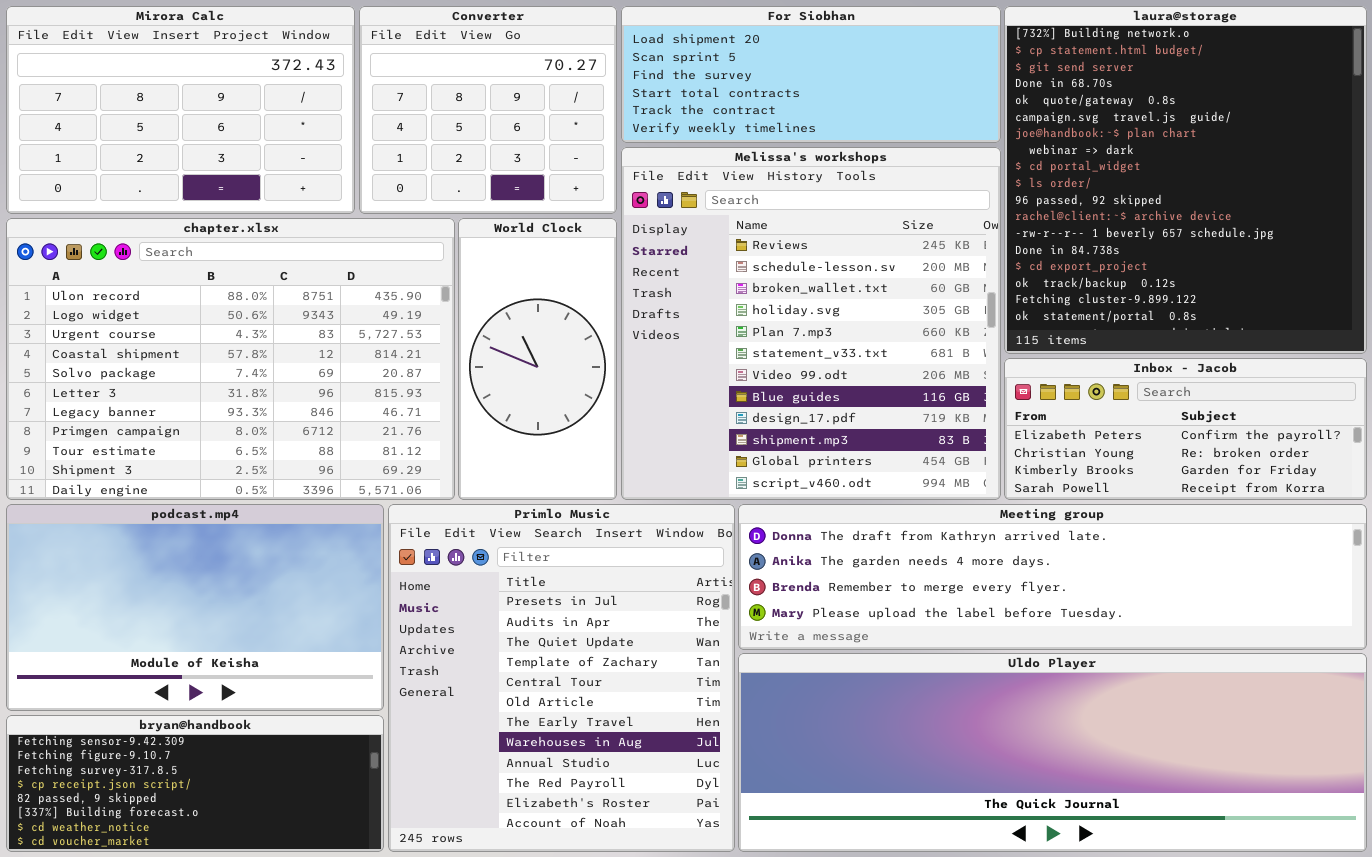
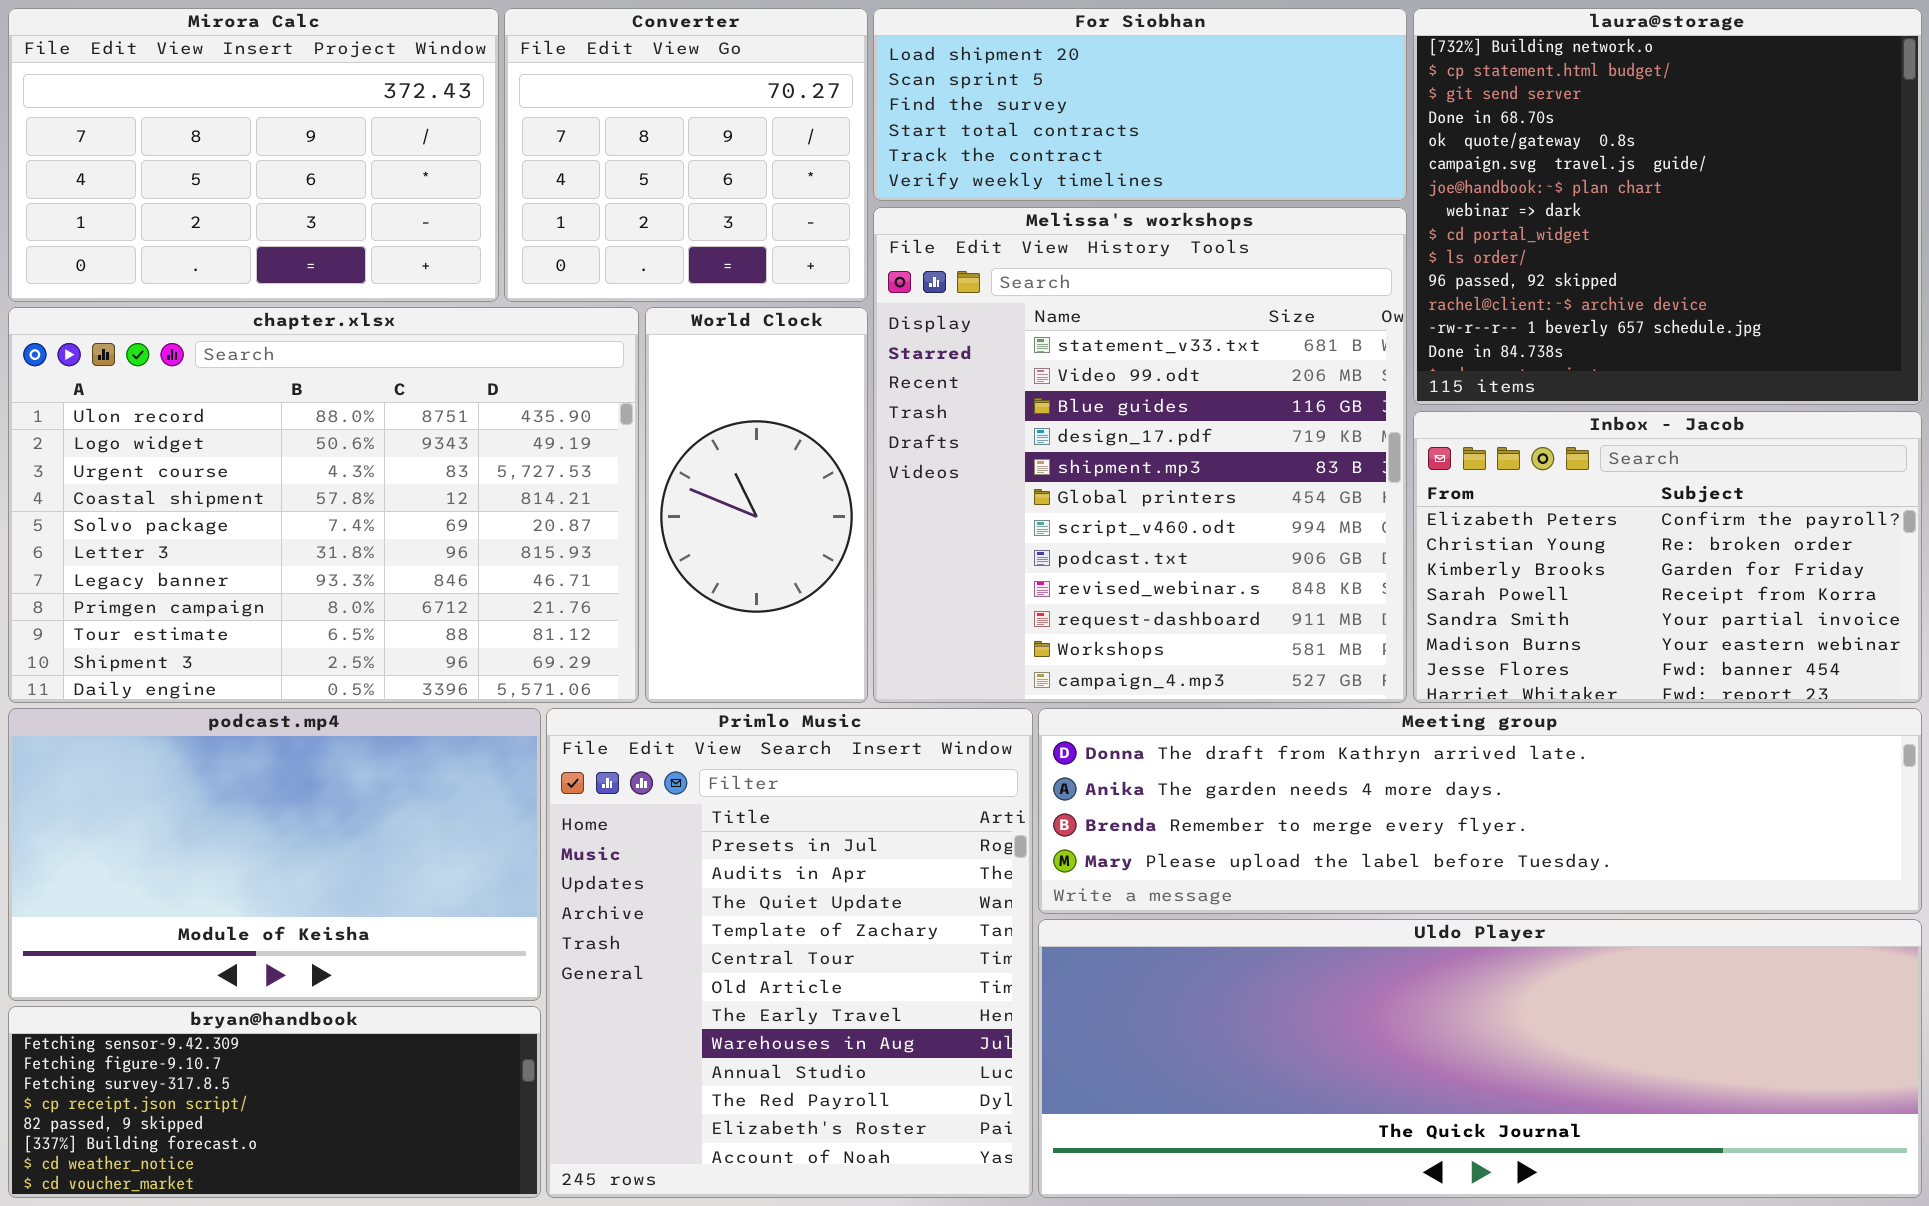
laura@storage: [1004,6,1367,354] -> [1413,8,1922,405], resized
Melissa's workshops: [621,147,1001,500] -> [873,207,1407,703], scrolled down 5 rows
Inbox - Jacob: [1004,358,1367,500] -> [1413,411,1922,703], resized

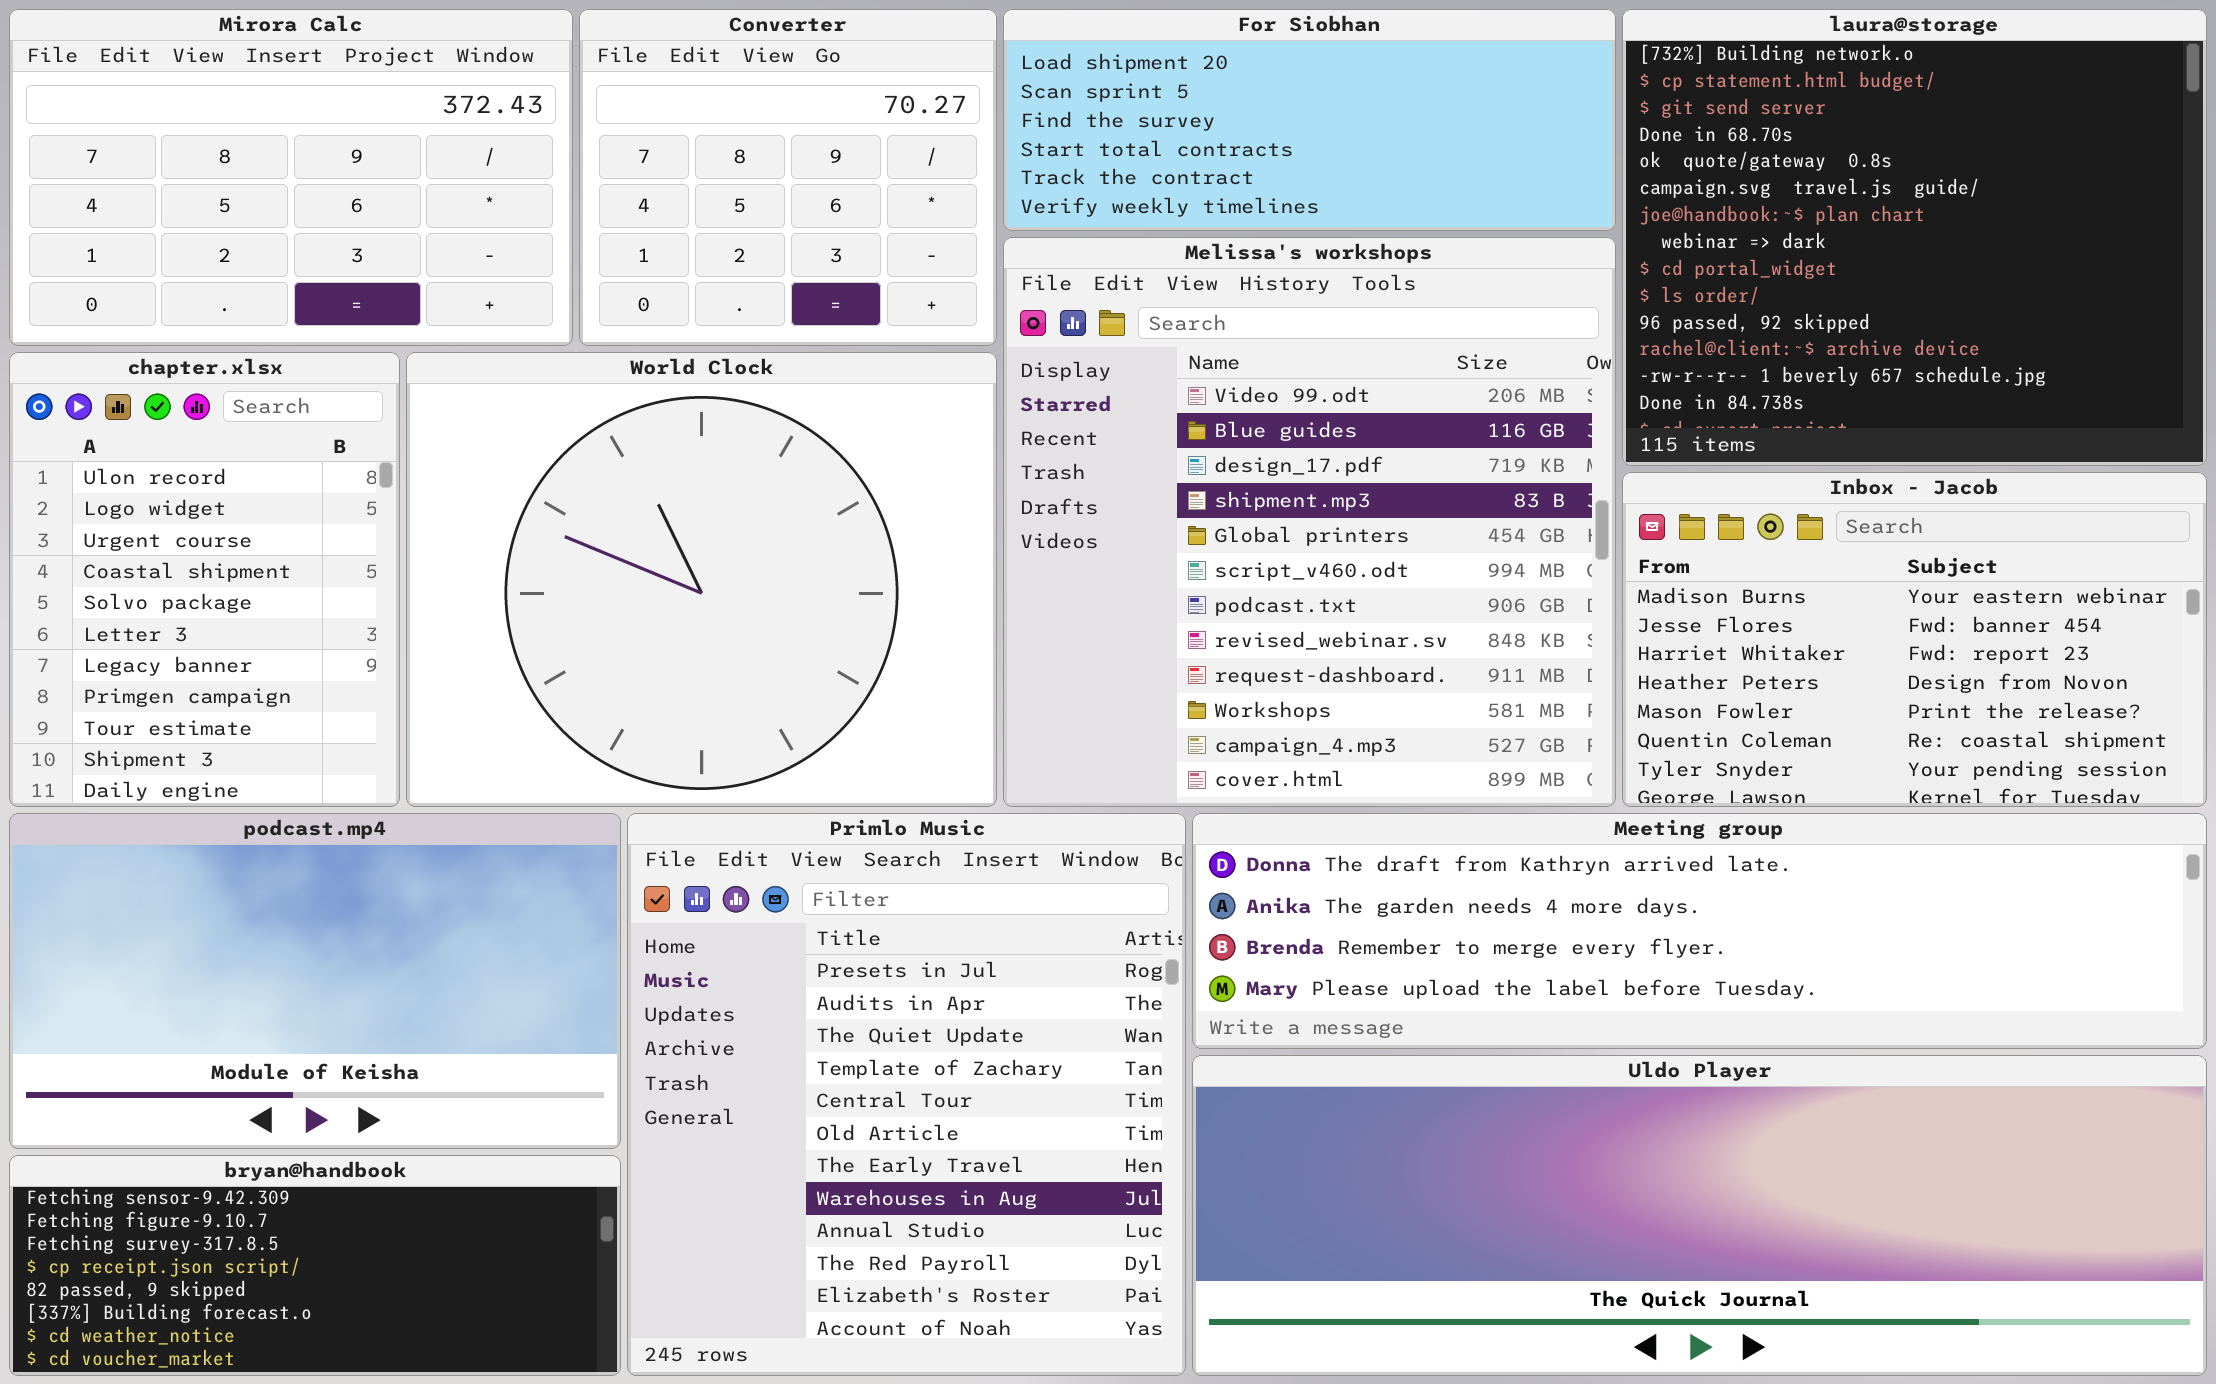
Melissa's workshops: [873,207,1407,703] -> [1003,237,1616,807], scrolled down 1 row
chapter.xlsx: [8,307,639,703] -> [9,352,400,807], resized
World Clock: [645,307,868,703] -> [406,352,997,807], resized
Inbox - Jacob: [1413,411,1922,703] -> [1622,472,2207,807], scrolled down 5 rows

